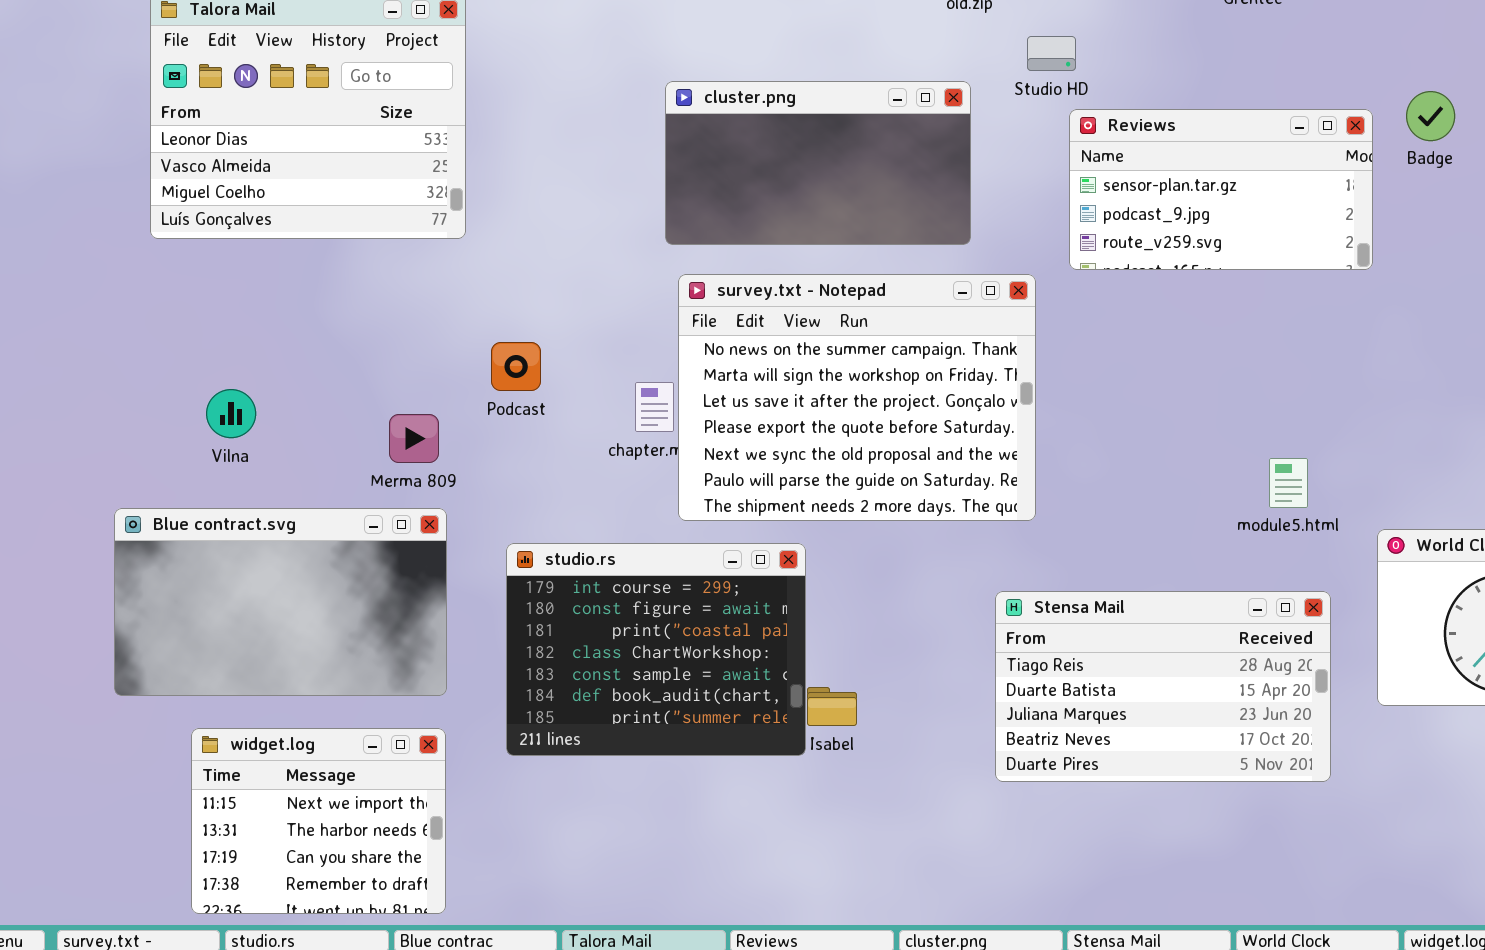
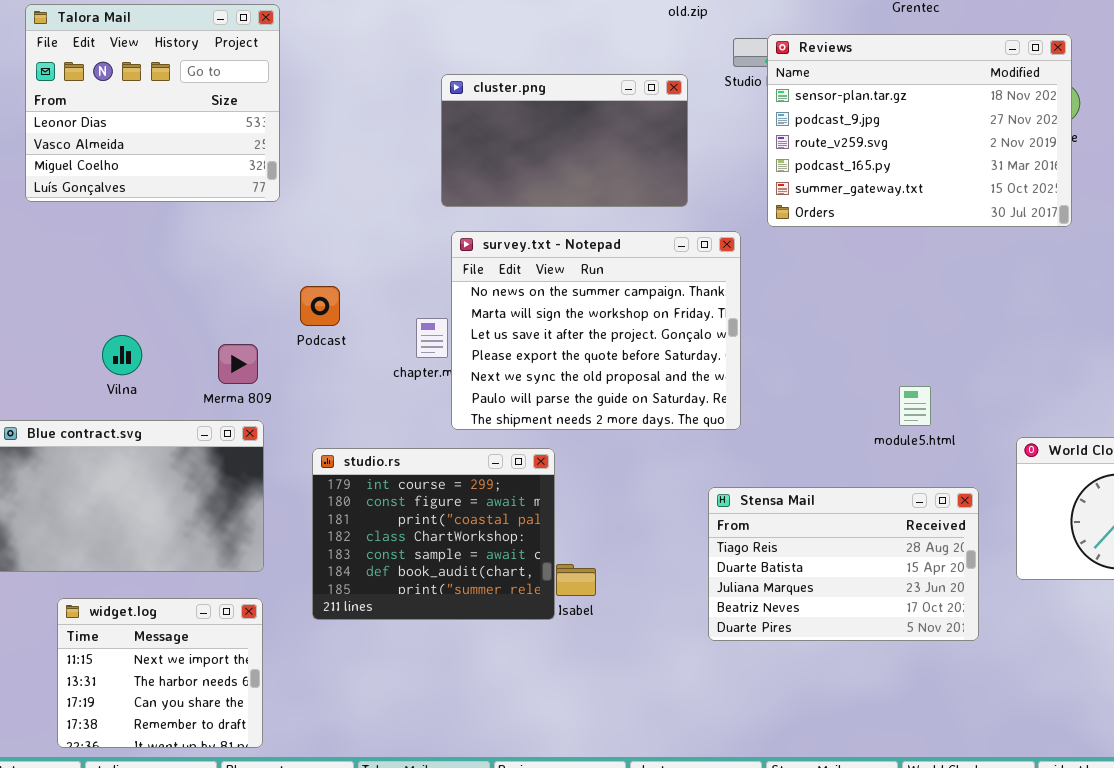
Reviews: [1069,109,1373,270] -> [767,34,1072,227], resized
Vilna: [206,389,256,438] -> [102,335,142,375], moved
module5.html: [1269,458,1308,508] -> [899,386,931,426], moved

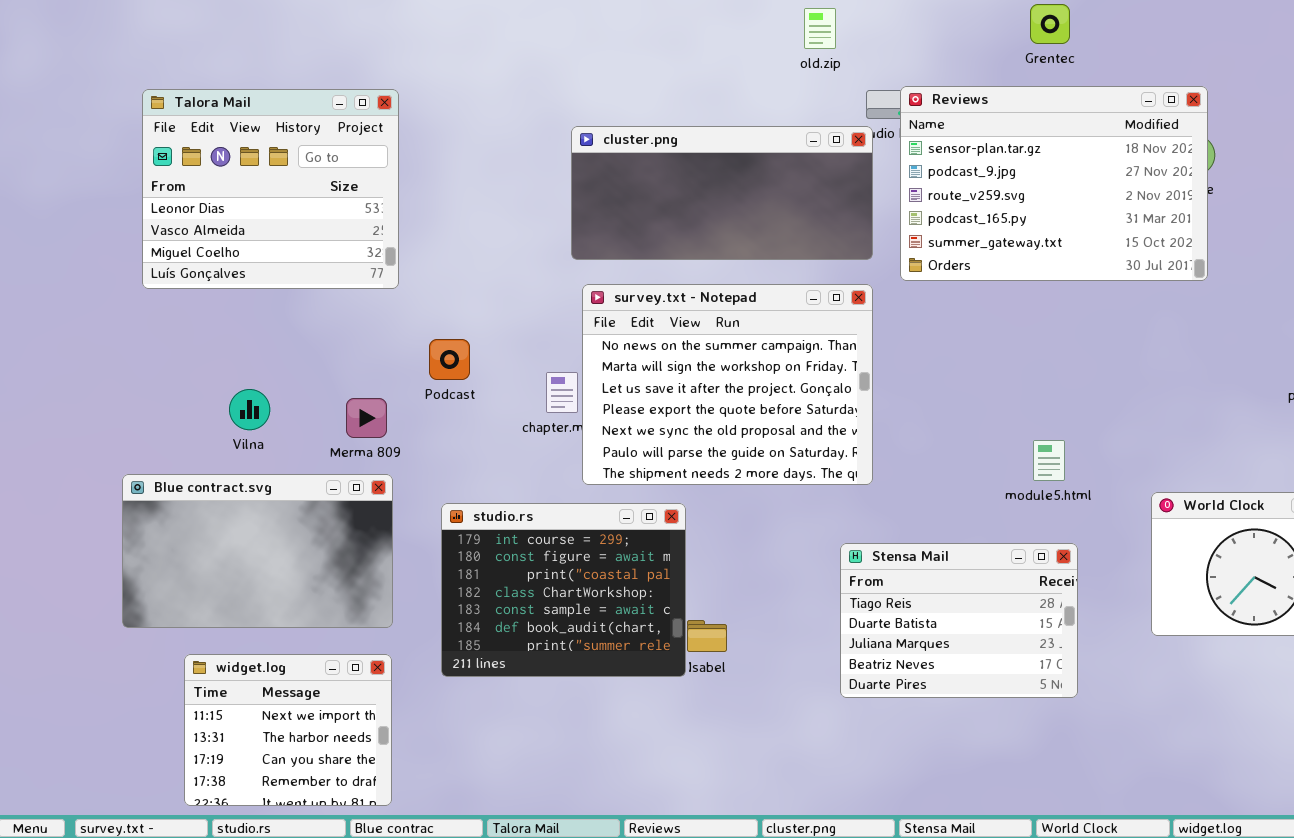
Talora Mail: [25,4,280,202] -> [142,89,399,289], moved
cluster.png: [441,74,688,207] -> [571,126,873,260], resized
Stensa Mail: [708,487,979,641] -> [840,543,1078,698], resized

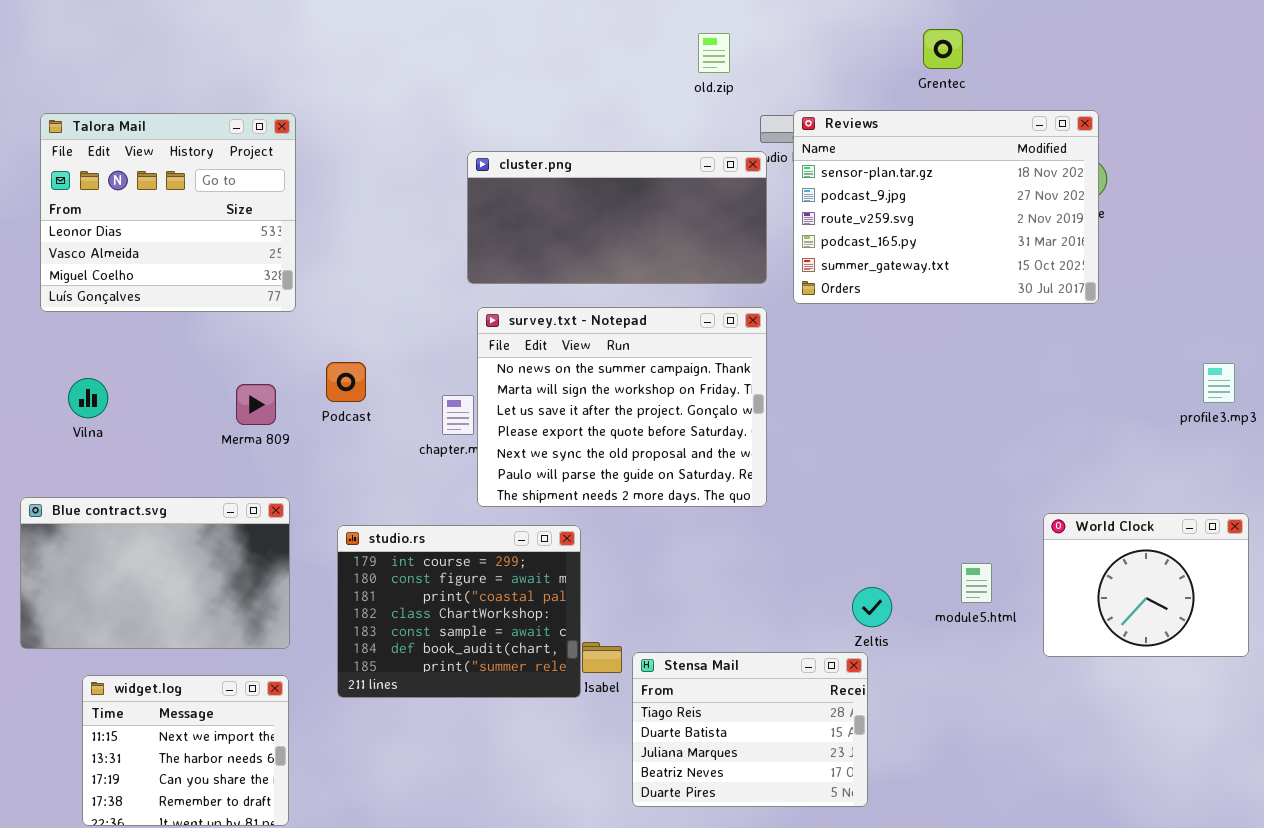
Vilna: [229,389,270,430] -> [68,378,108,418], moved
Merma 809: [346,398,387,438] -> [236,384,276,425], moved
module5.html: [1033,440,1065,481] -> [961,563,992,603], moved
Stensa Mail: [840,543,1078,698] -> [632,652,868,807], moved

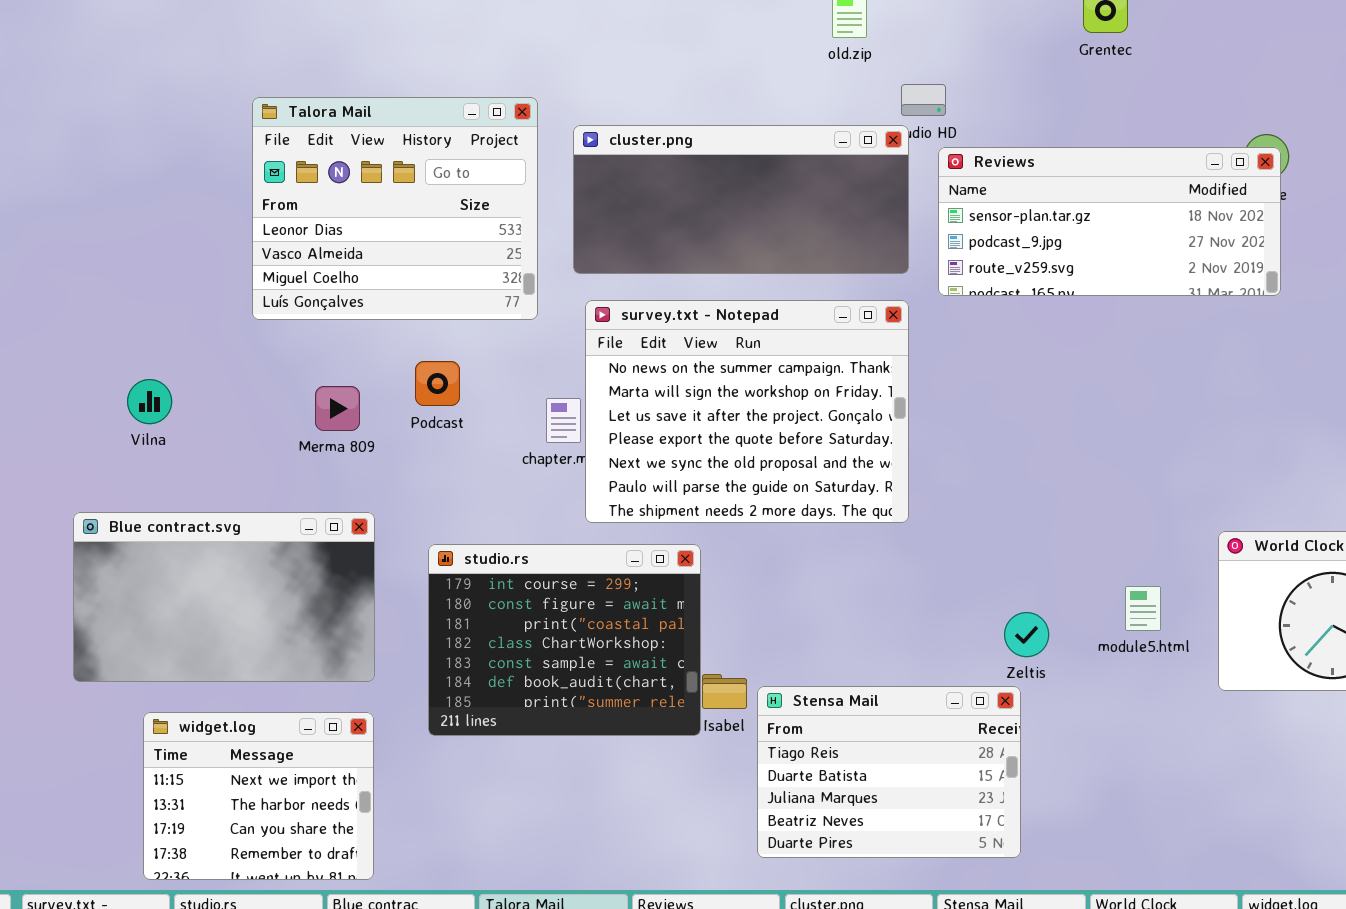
Reviews: [793,110,1099,304] -> [938,147,1281,296], resized
Talora Mail: [40,113,296,312] -> [252,97,538,320], moved

